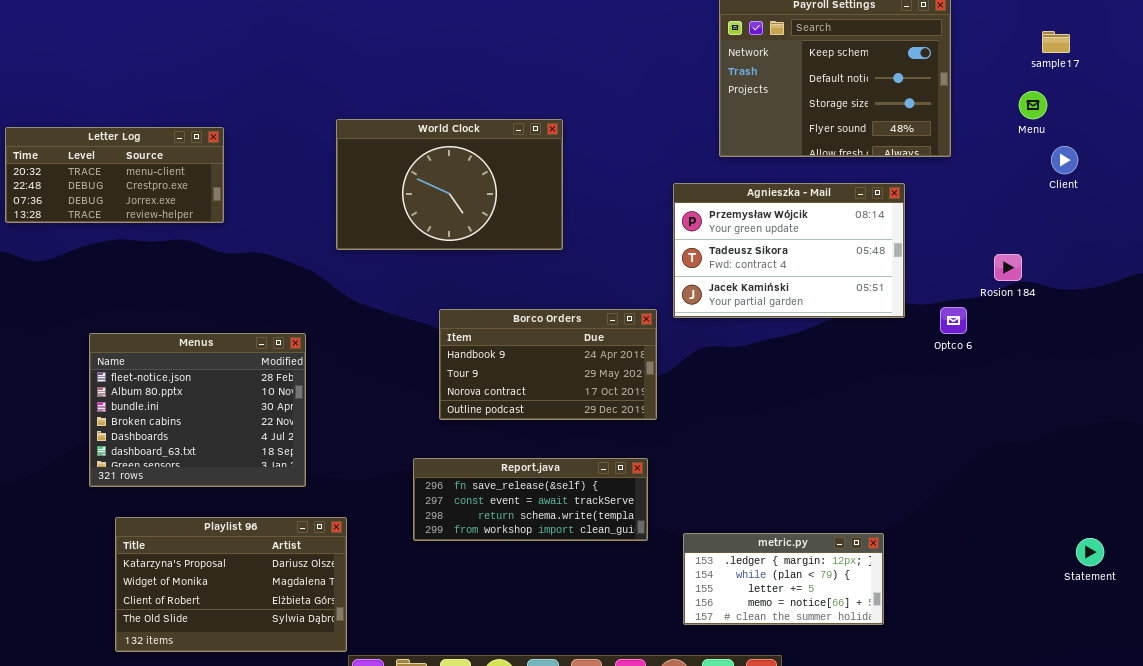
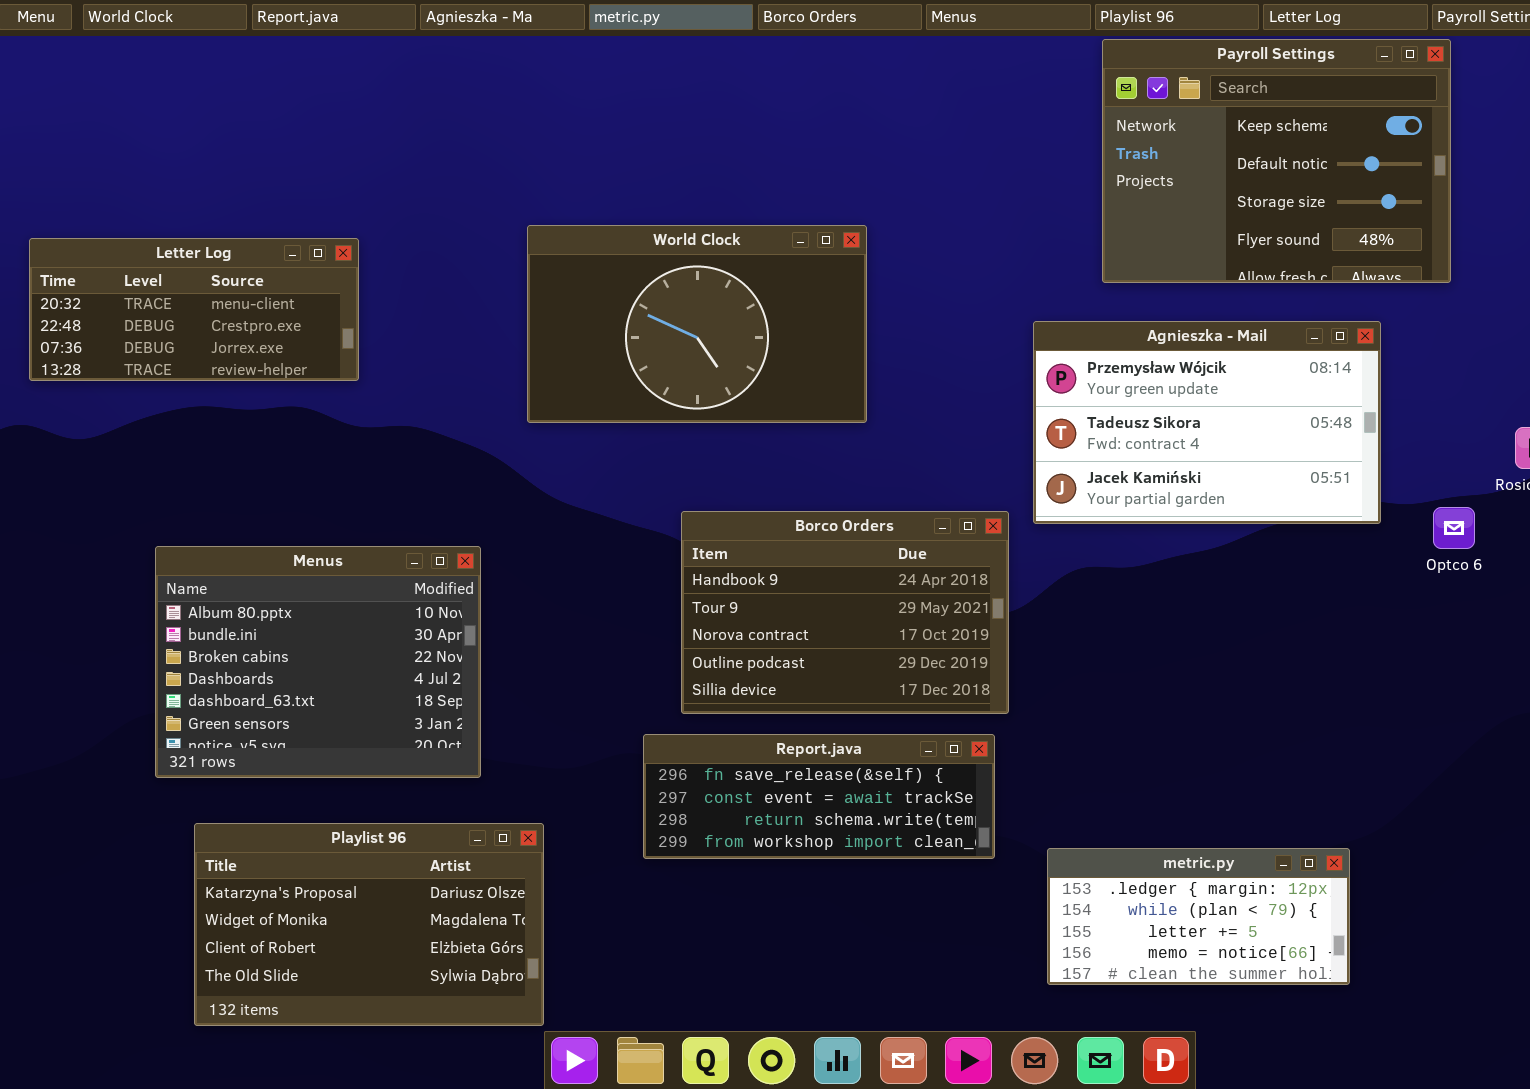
Borco Orders: [439,309,657,420] -> [681,511,1009,714], resized
Menus: [89,333,306,487] -> [155,546,481,778], scrolled down 1 row

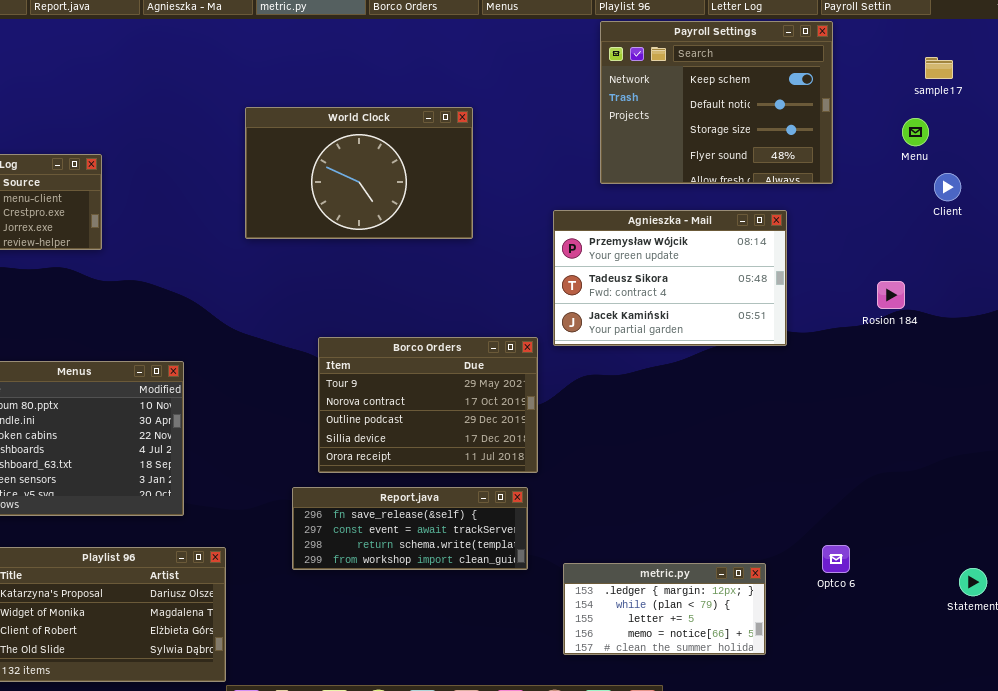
World Clock: [527,225,867,423] -> [245,107,473,239], moved
Optco 6: [1433,507,1475,549] -> [822,545,850,573], moved
Borco Orders: [681,511,1009,714] -> [318,337,538,473], scrolled down 1 row

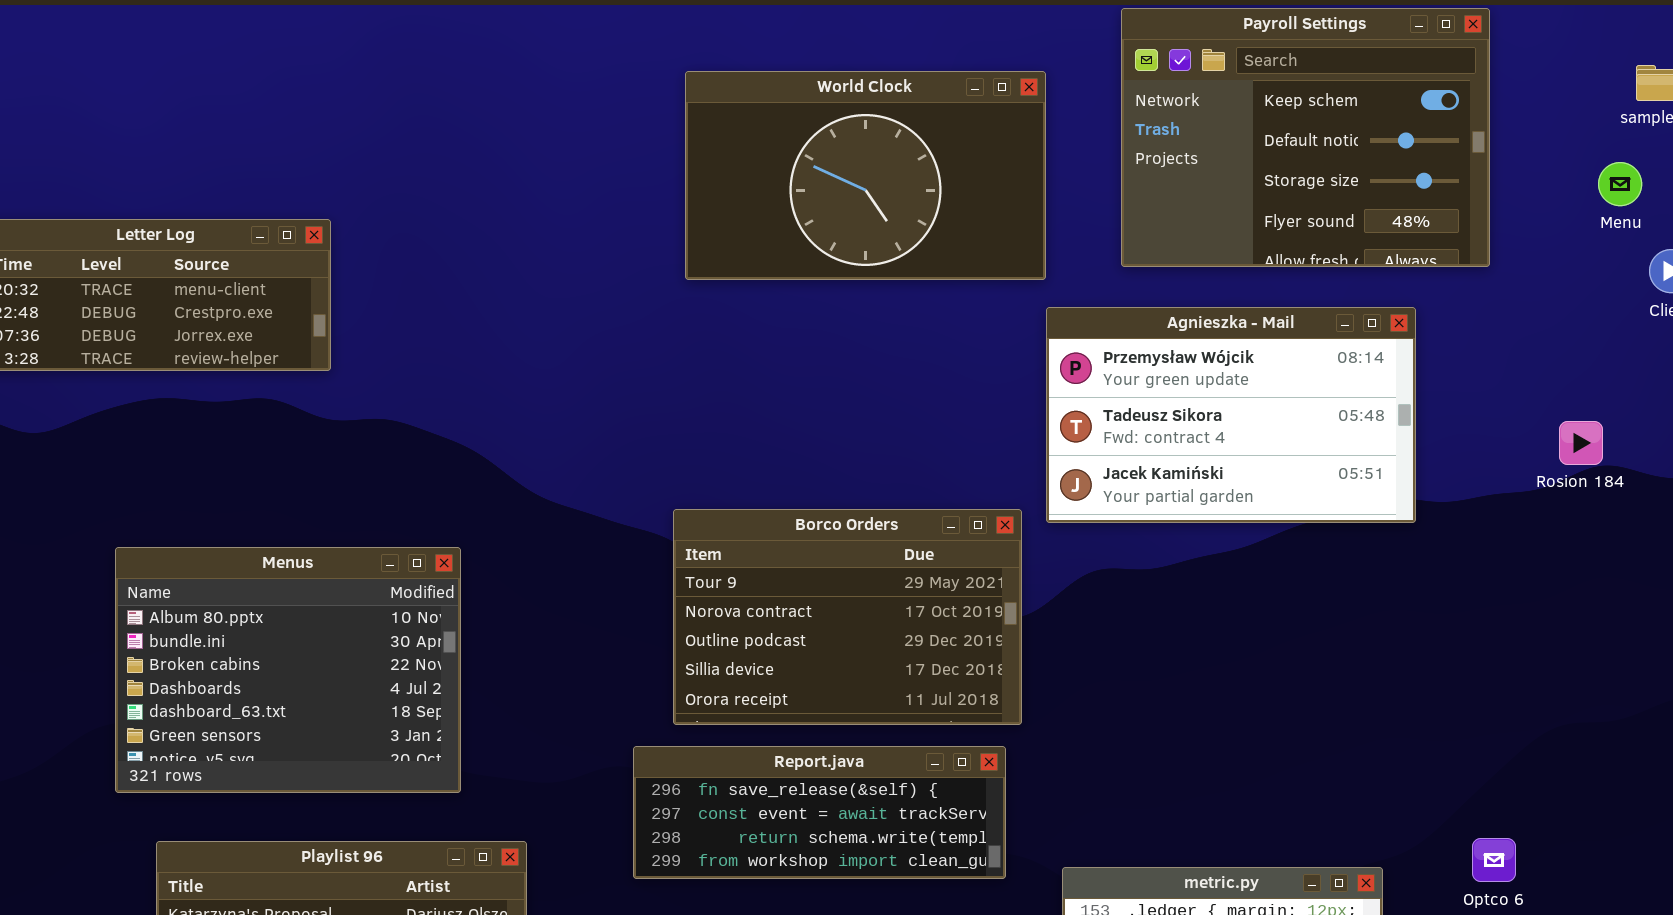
World Clock: [245,107,473,239] -> [685,71,1046,280], moved

